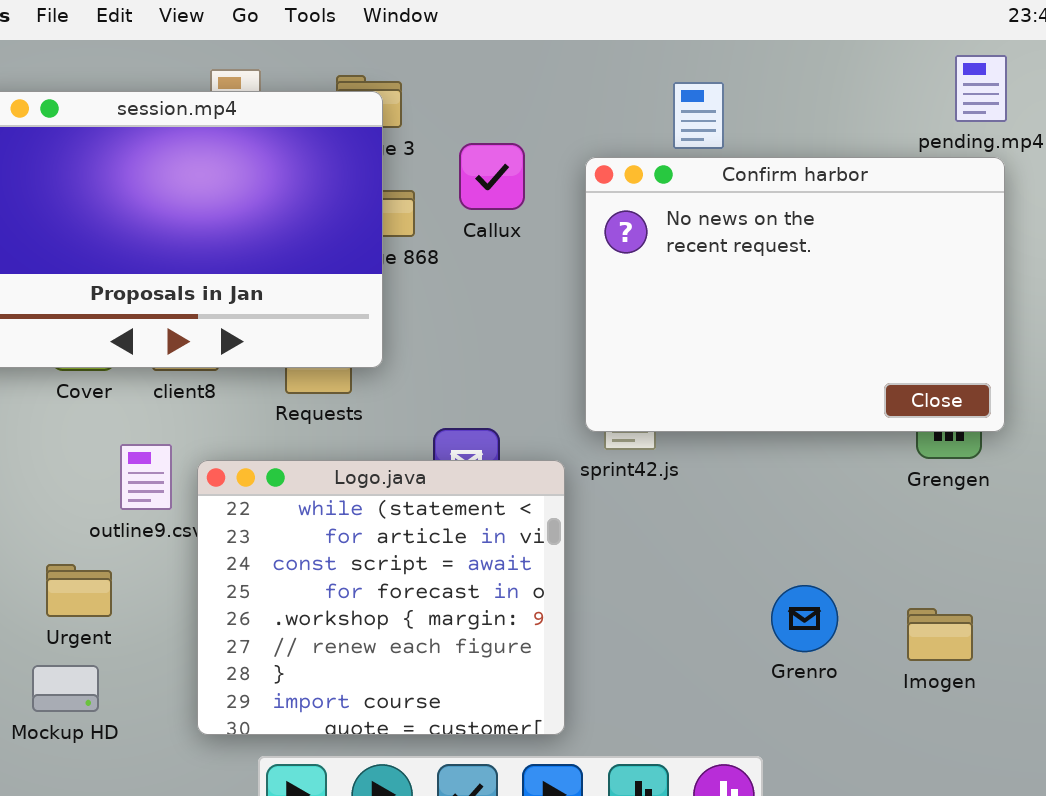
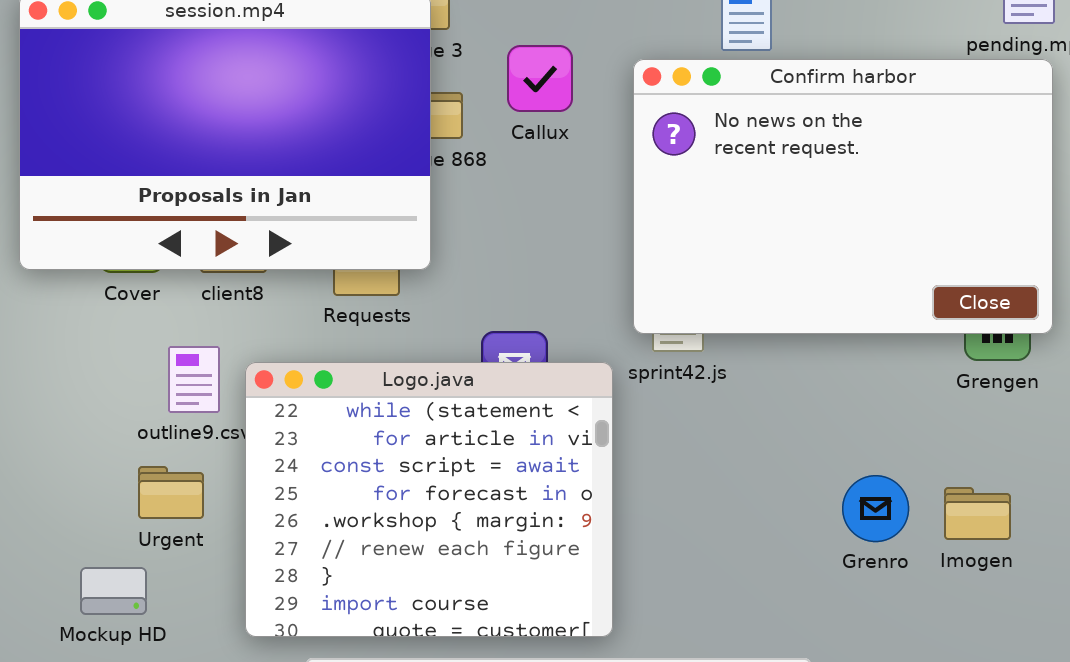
Urgent: [46,564,112,617] -> [138,466,204,519], moved
Grenro: [771,585,838,652] -> [842,475,909,542], moved
Imogen: [907,608,973,661] -> [944,487,1011,540], moved

